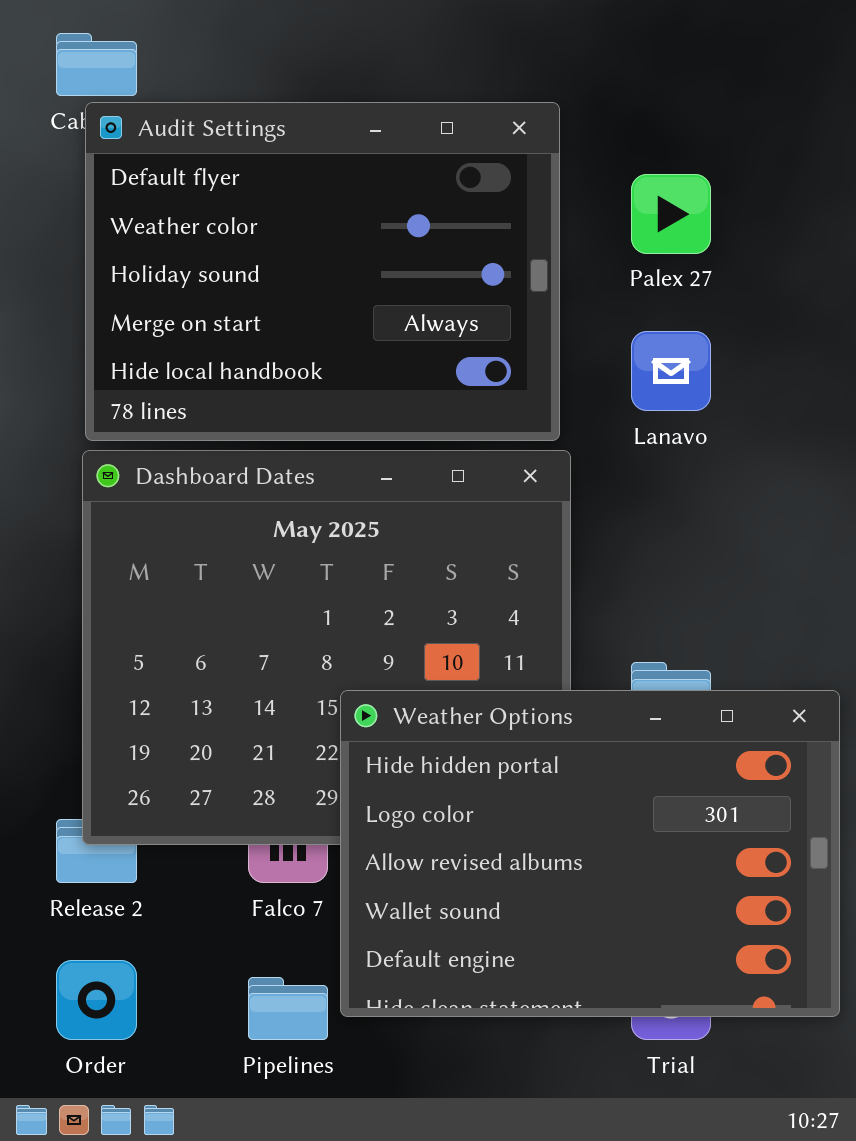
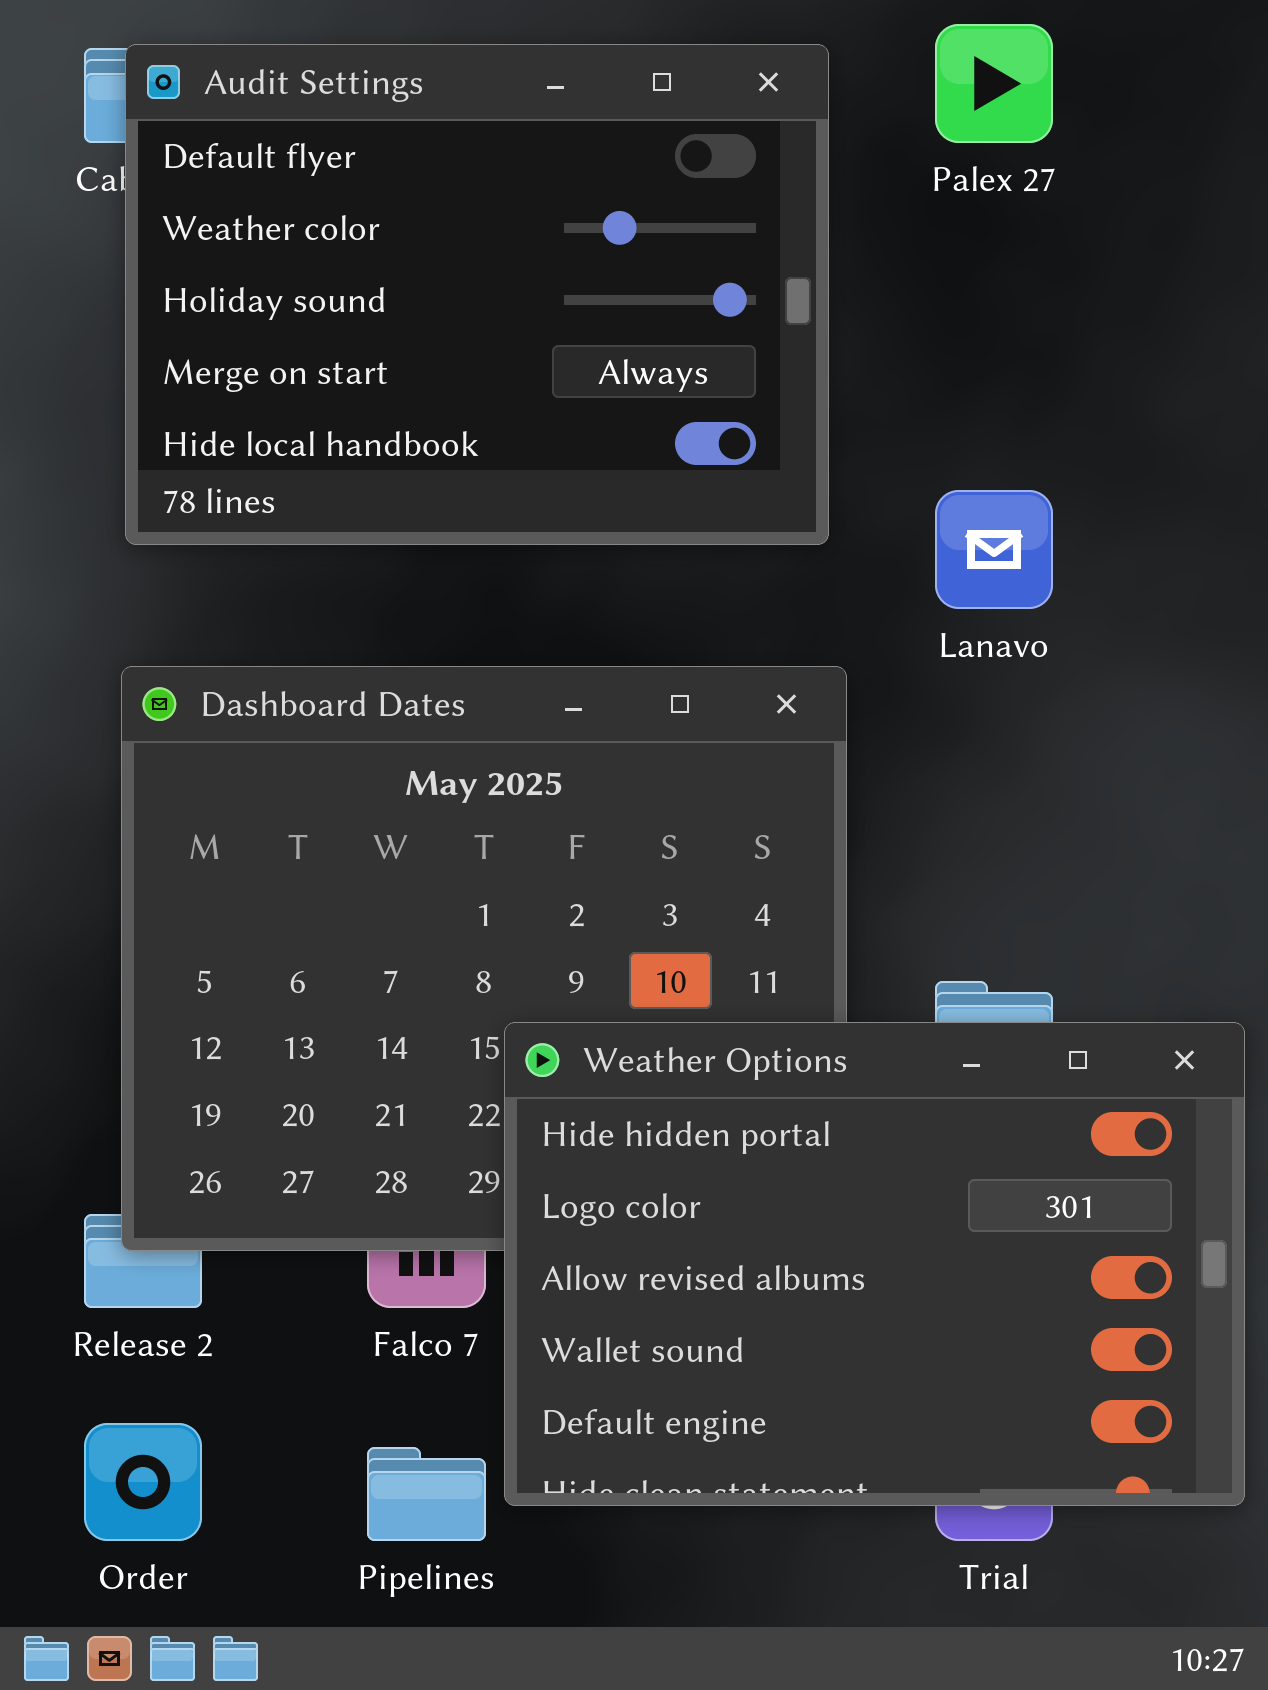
Audit Settings: [85,102,560,441] -> [125,44,829,545], moved
Palex 27: [631,174,711,254] -> [935,24,1053,143], moved

